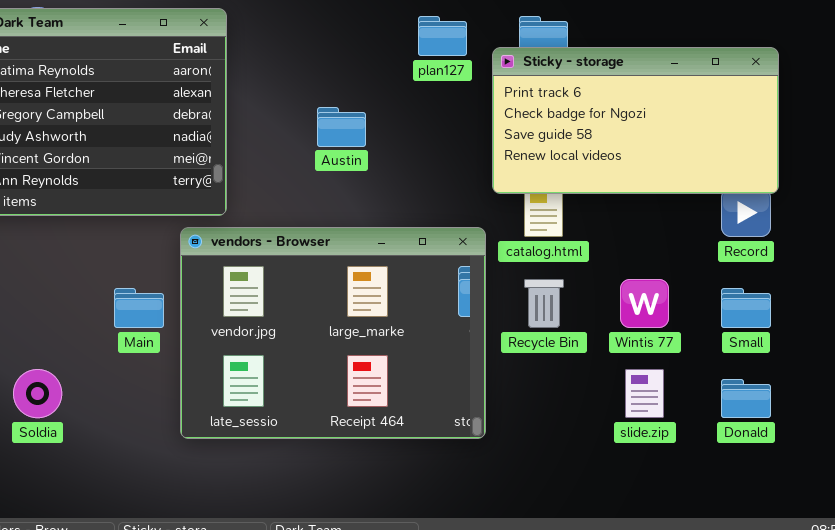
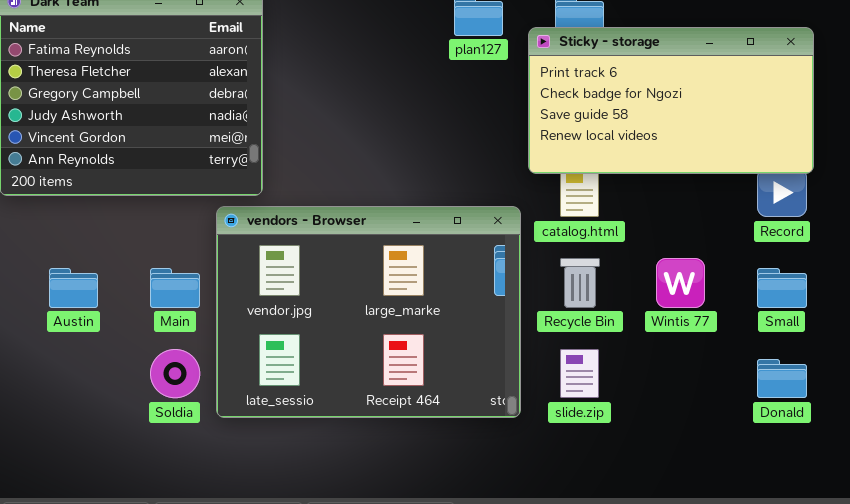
Austin: [317,107,366,147] -> [49,268,98,308], moved
Soldia: [13,369,62,418] -> [150,349,200,398], moved
slide.zip: [625,369,664,418] -> [560,349,599,398], moved

